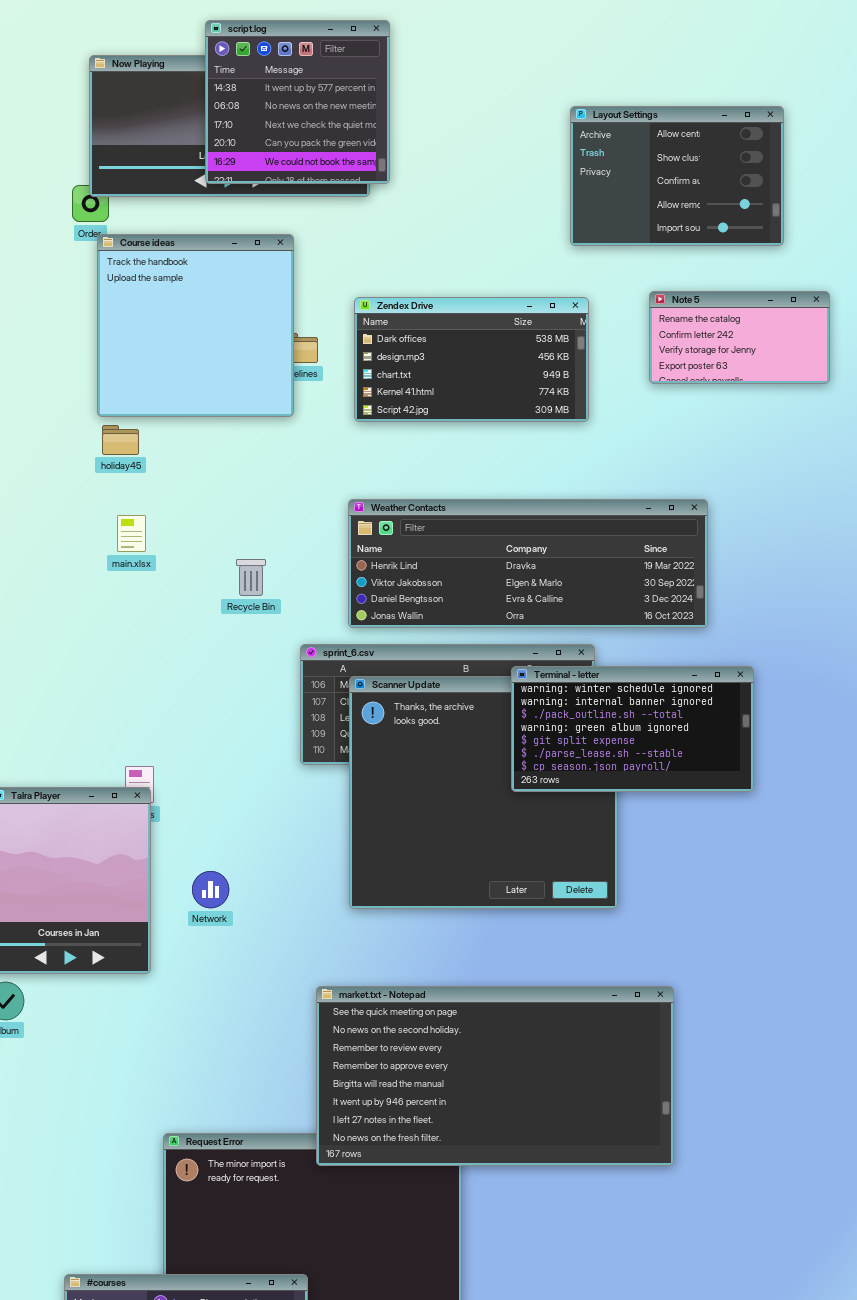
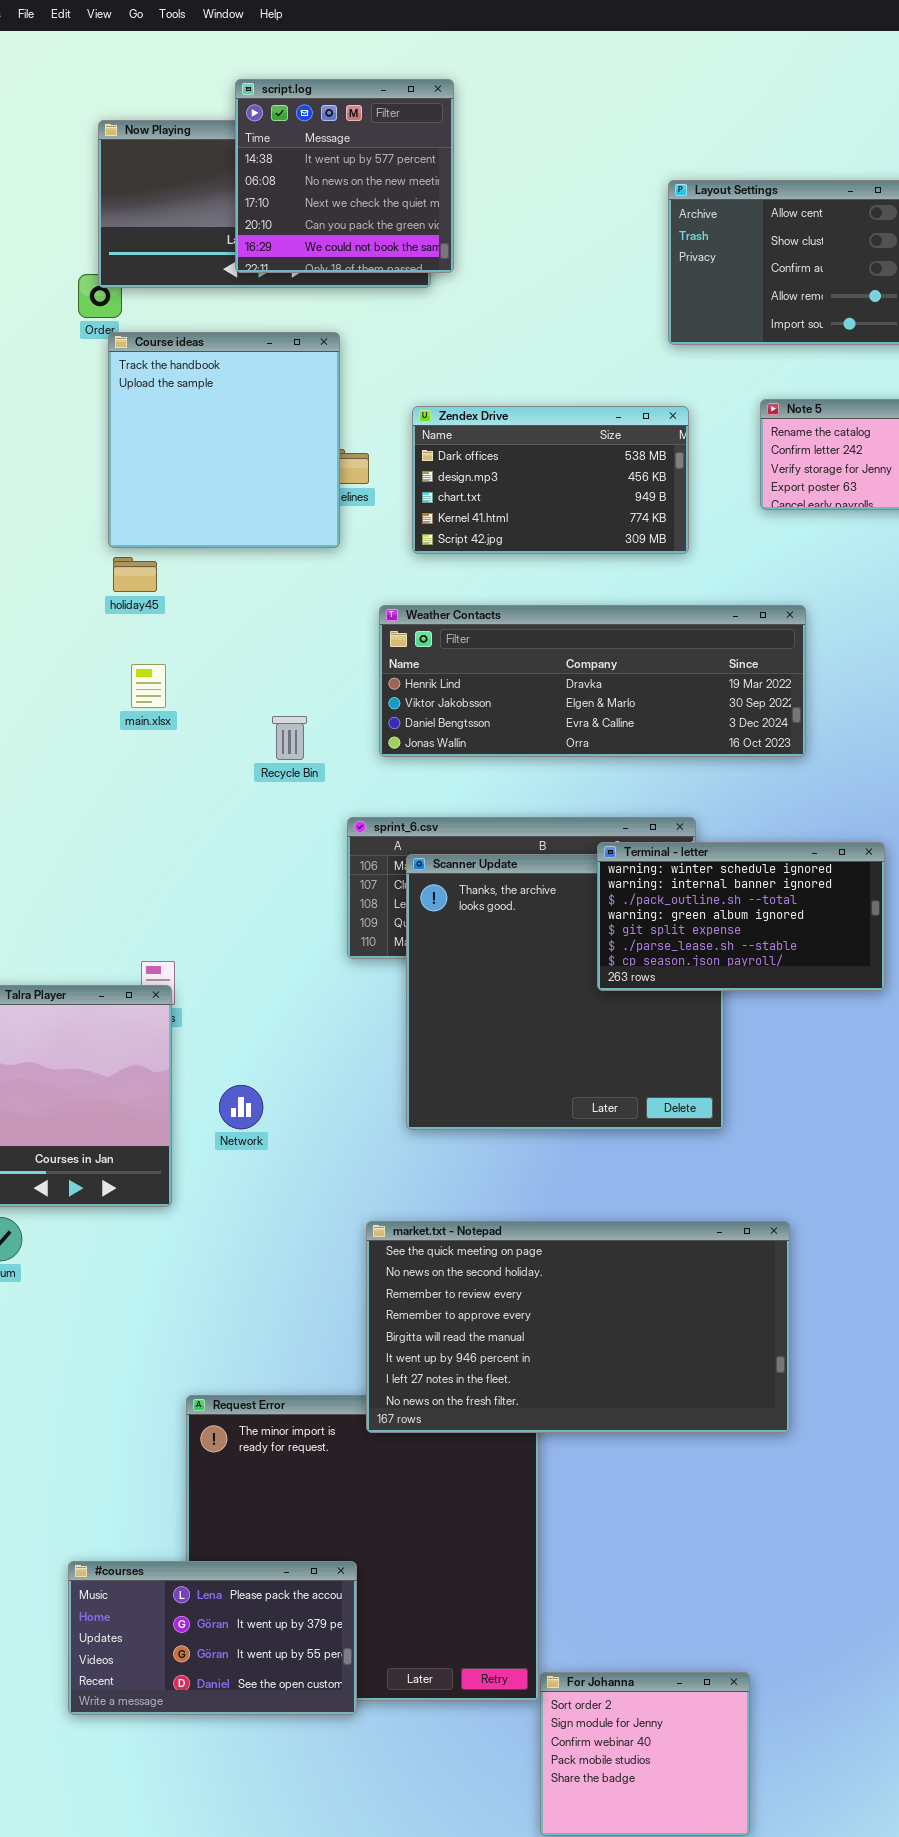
Weather Contacts: [348,499,708,628] -> [379,605,806,757], moved

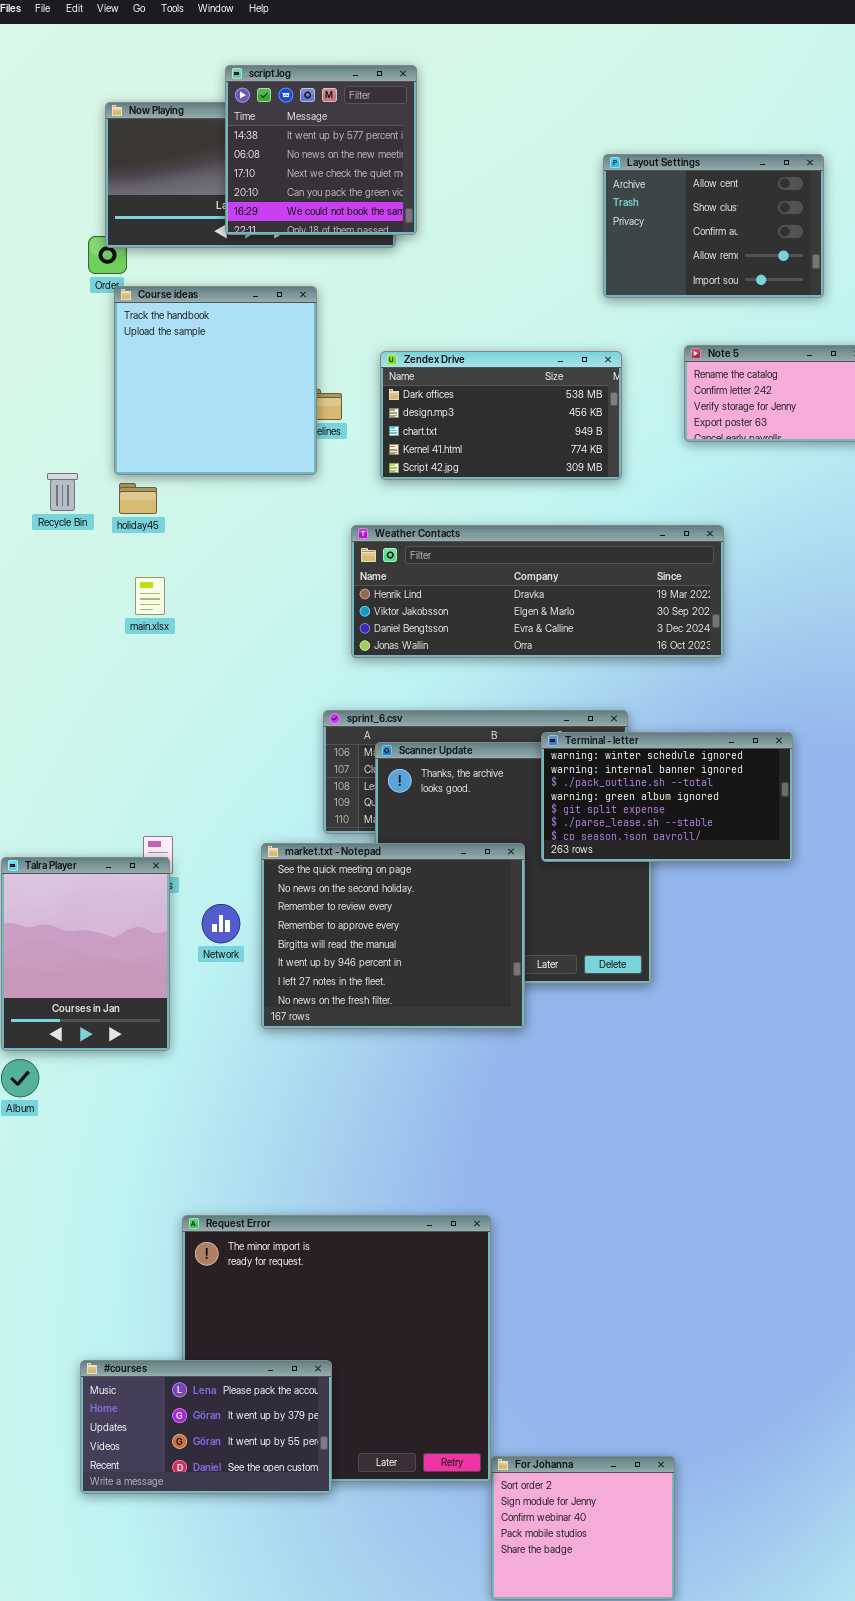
Recycle Bin: [272,716,307,760] -> [47,473,78,511], moved
Network: [219,1085,263,1129] -> [202,904,240,943], moved
market.txt - Notepad: [366,1221,790,1433] -> [261,843,525,1029], moved, resized

